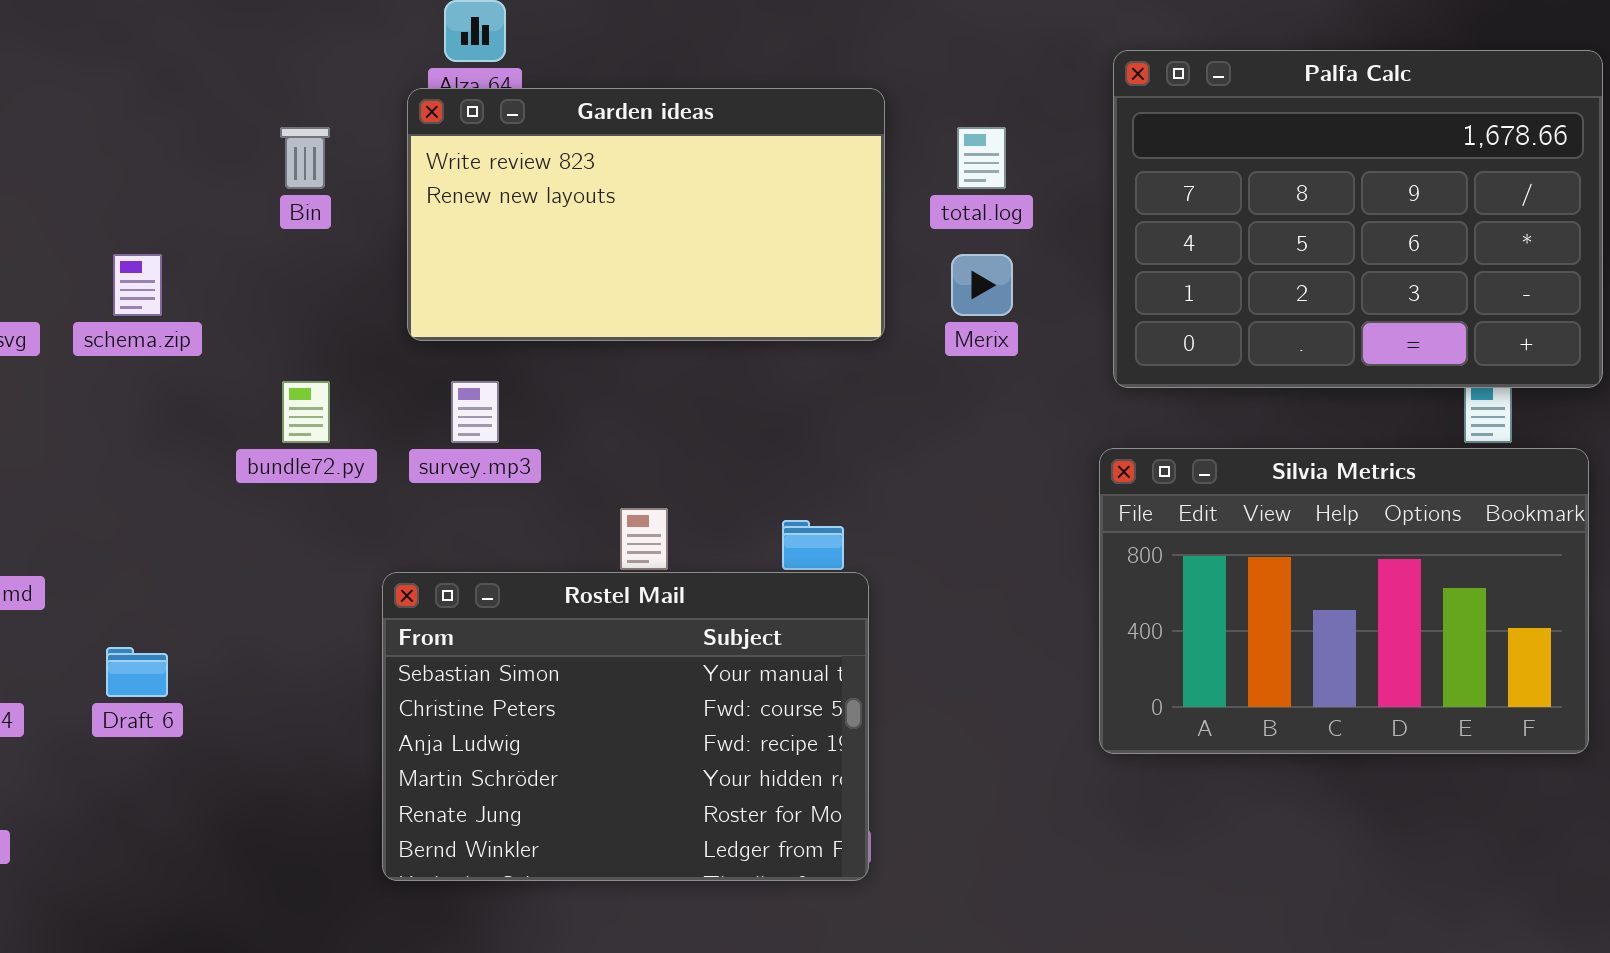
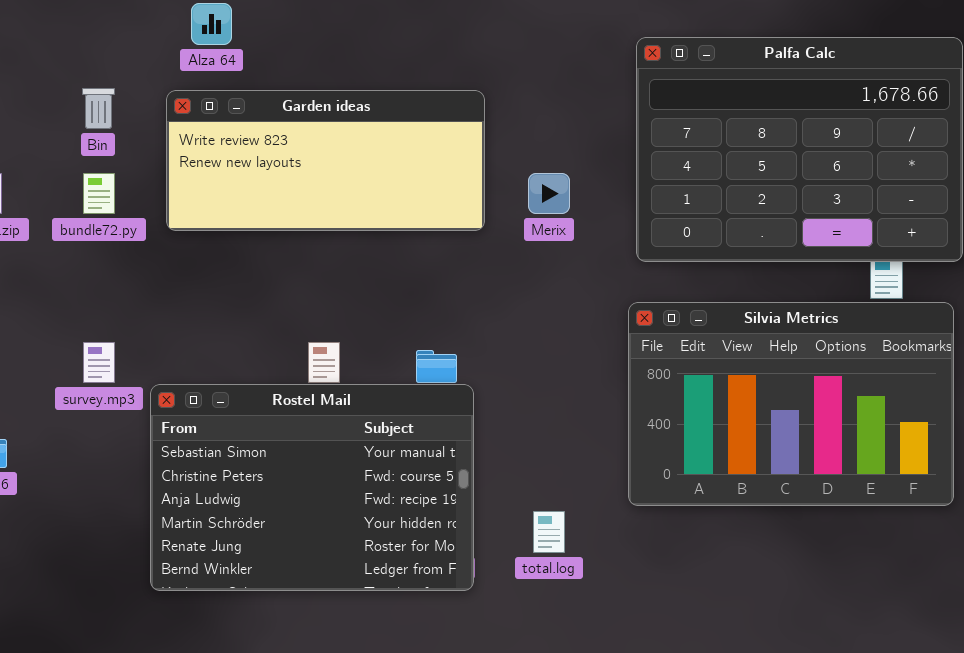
Garden ideas: [407,88,885,341] -> [166,90,485,231], resized
total.log: [957,127,1006,189] -> [533,511,565,553], moved
bundle72.py: [282,381,330,443] -> [83,173,115,214], moved
survey.mp3: [451,381,499,443] -> [83,342,115,383], moved

